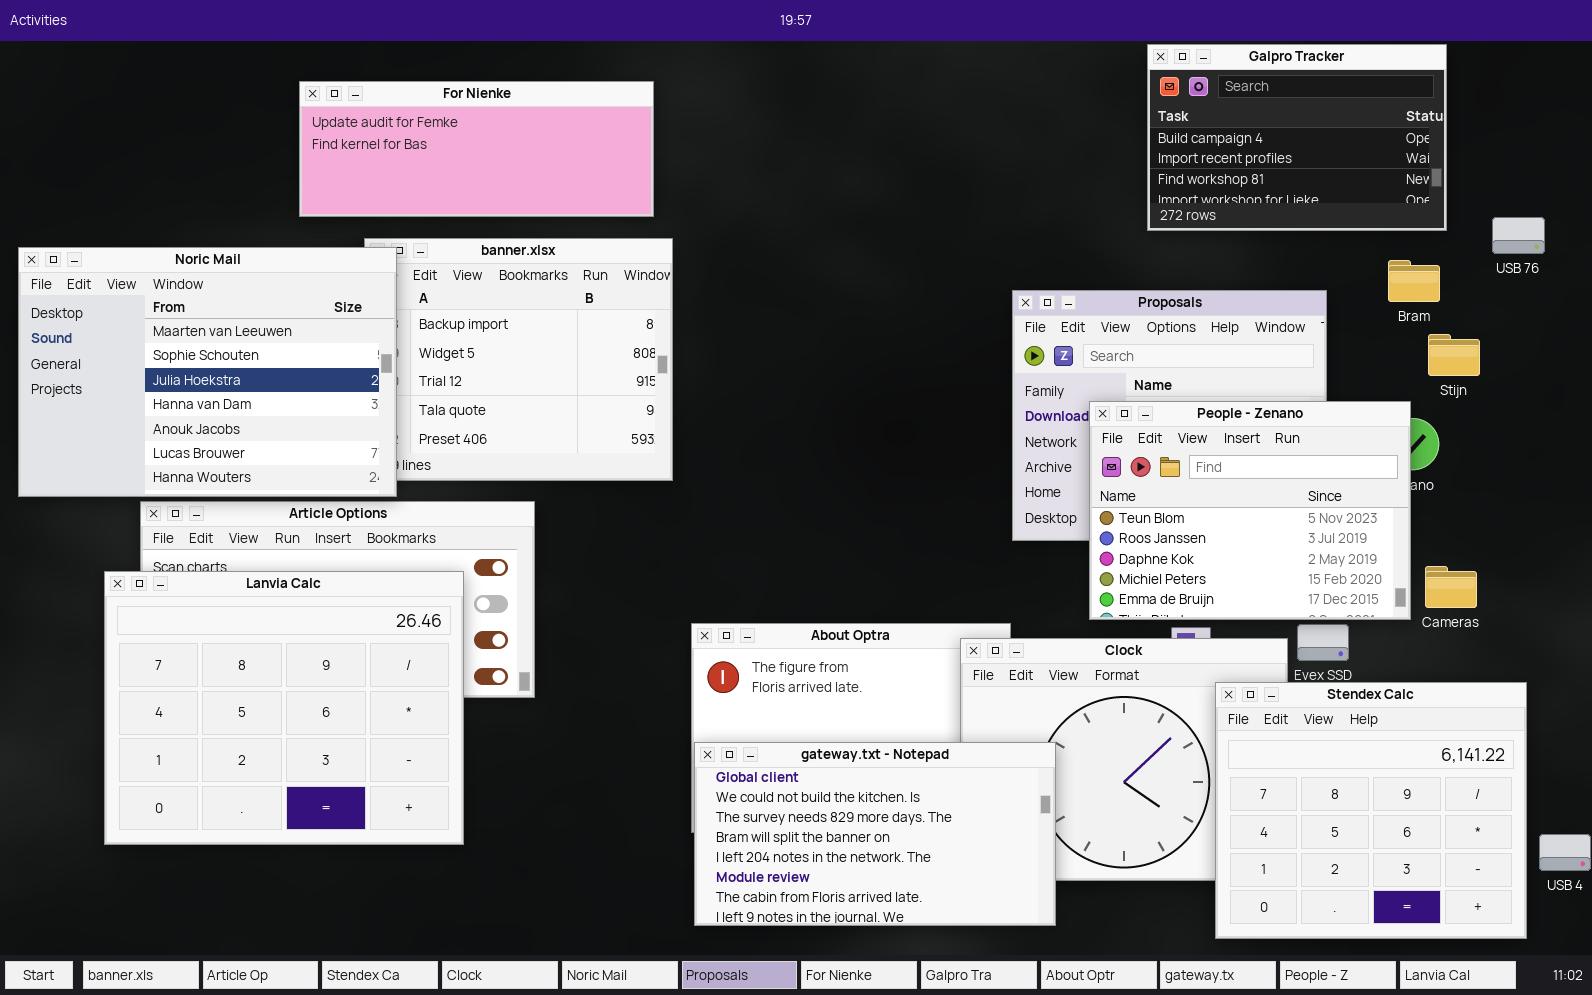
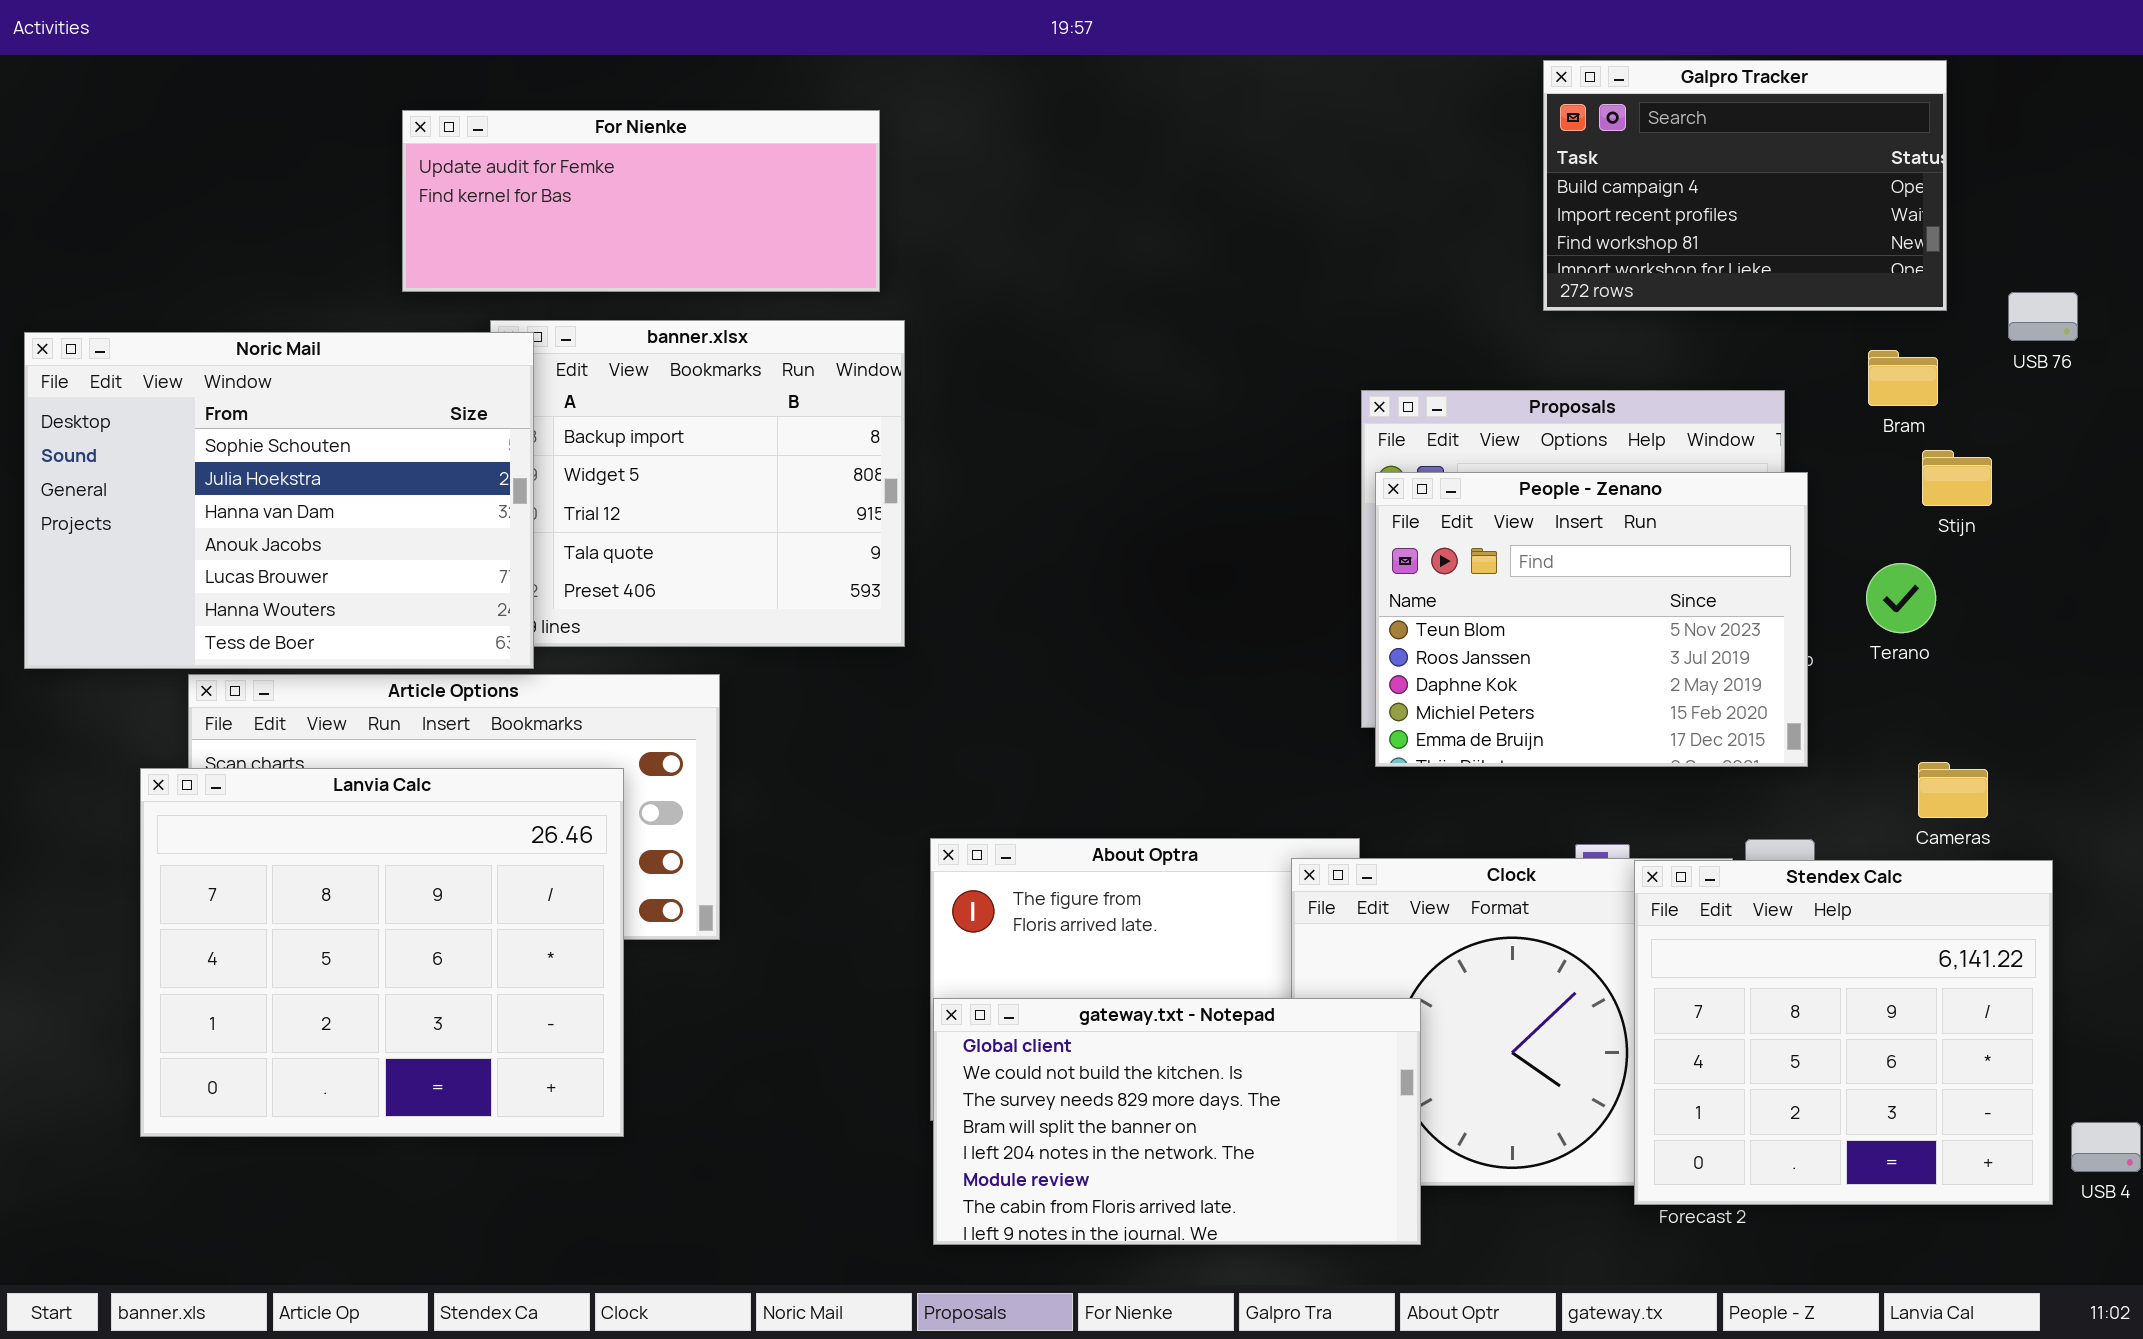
Noric Mail: [18,247,397,497] -> [24,332,534,669], scrolled down 1 row
People - Zenano: [1089,401,1411,620] -> [1375,472,1808,767], moved
Stendex Calc: [1215,682,1527,939] -> [1634,860,2053,1205], moved

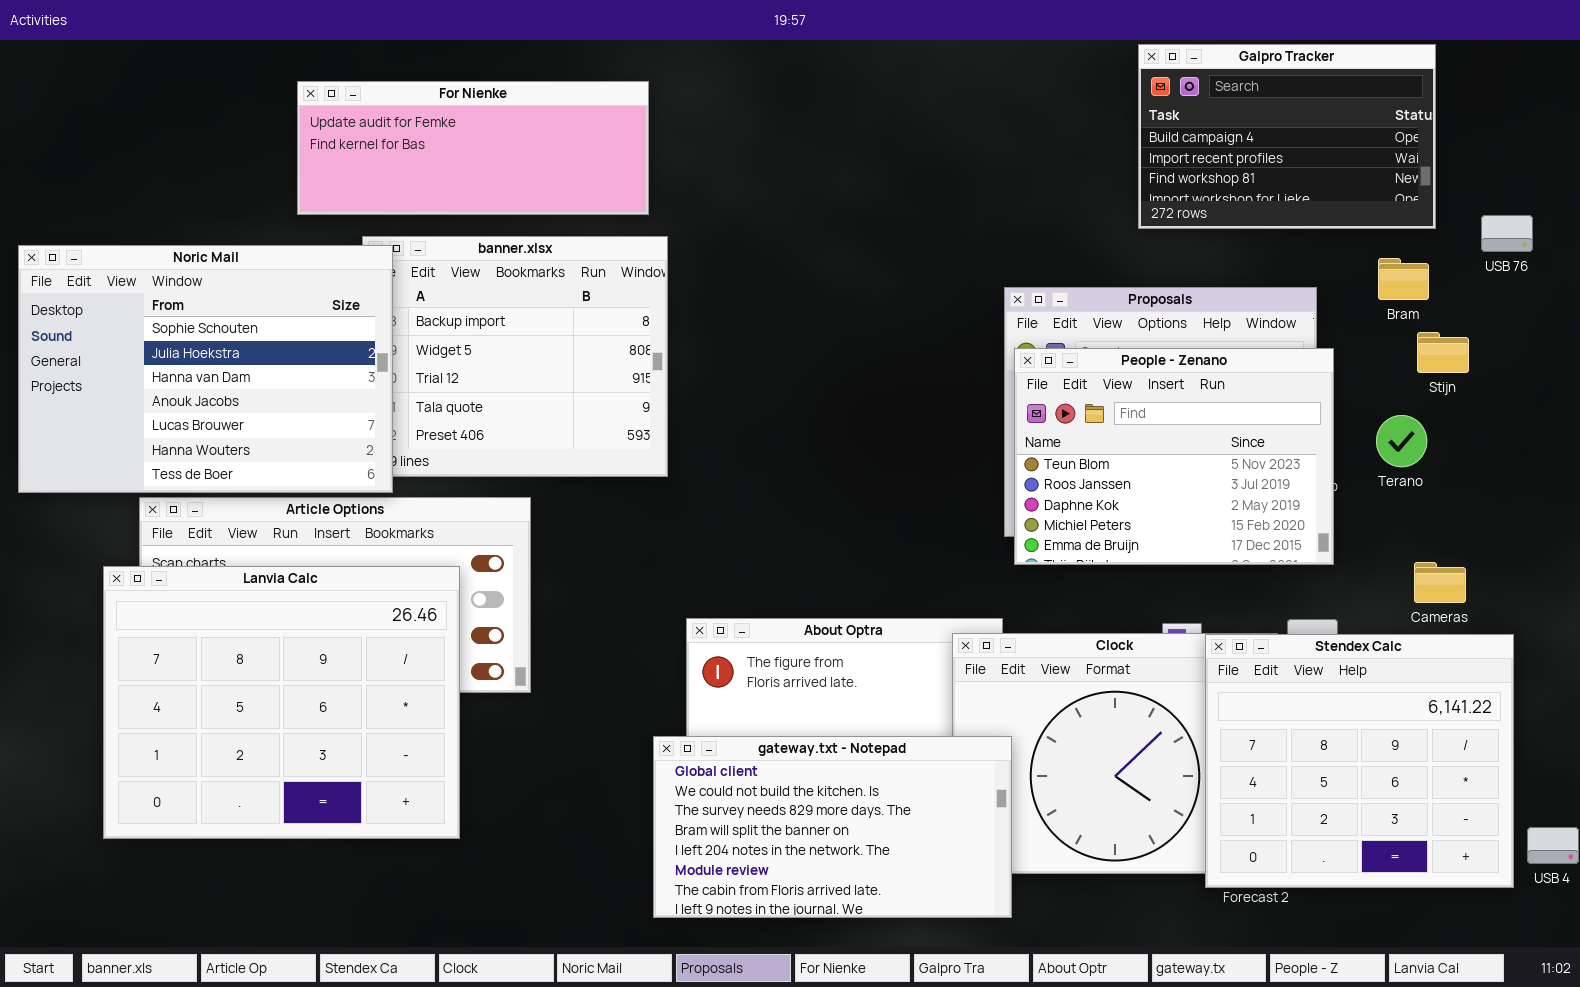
gateway.txt - Notepad: [933,998,1421,1245] -> [653,736,1012,918], moved

